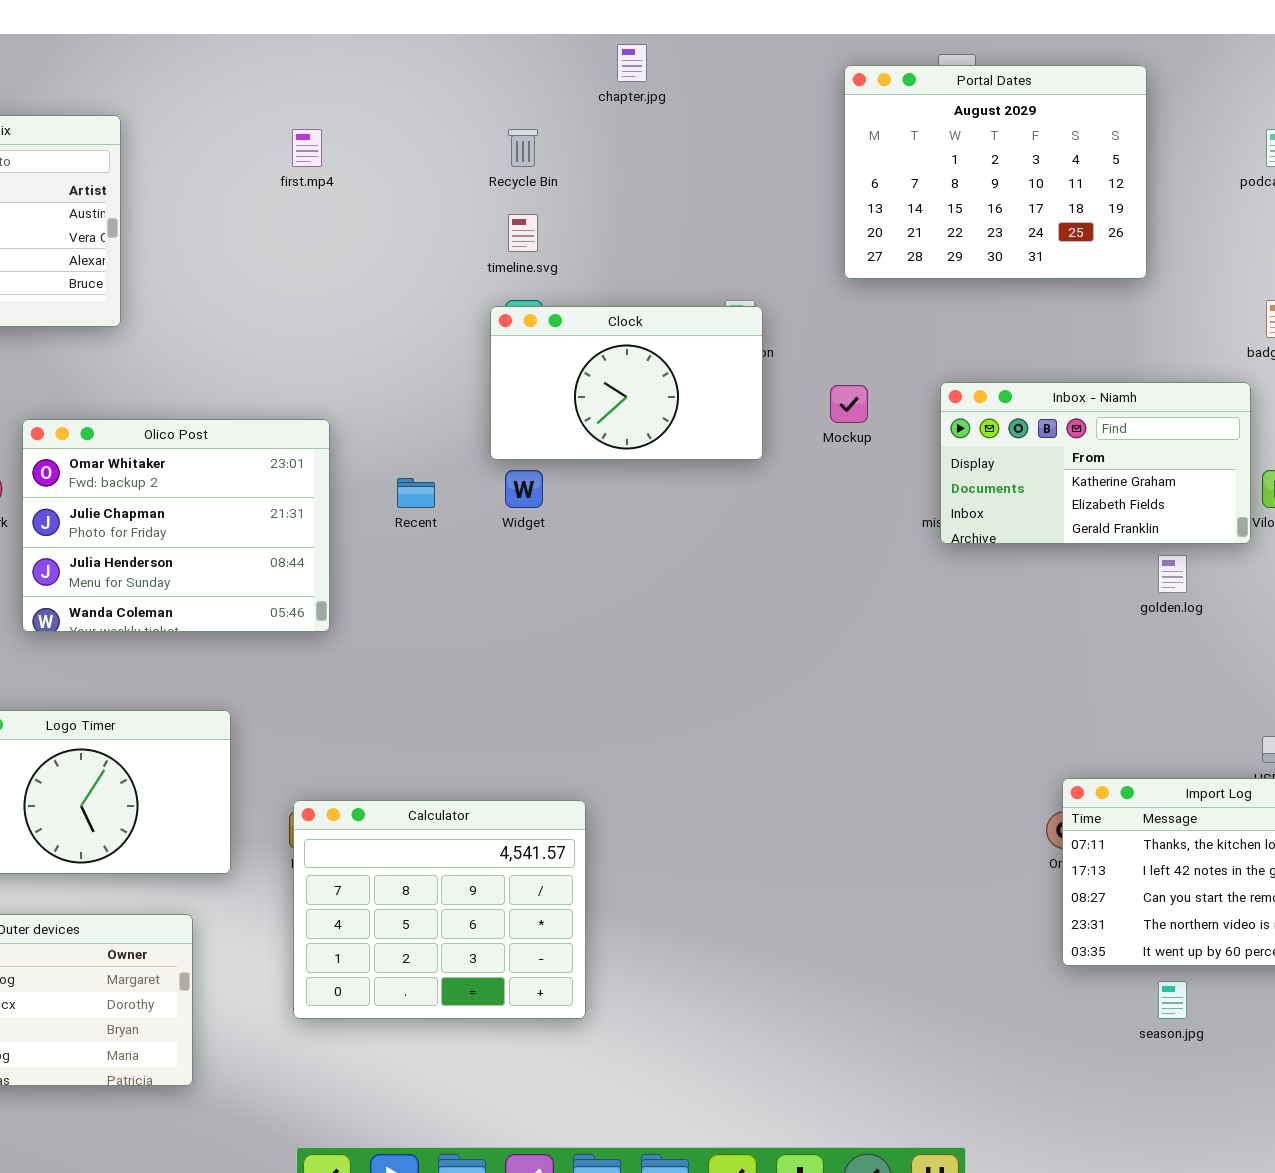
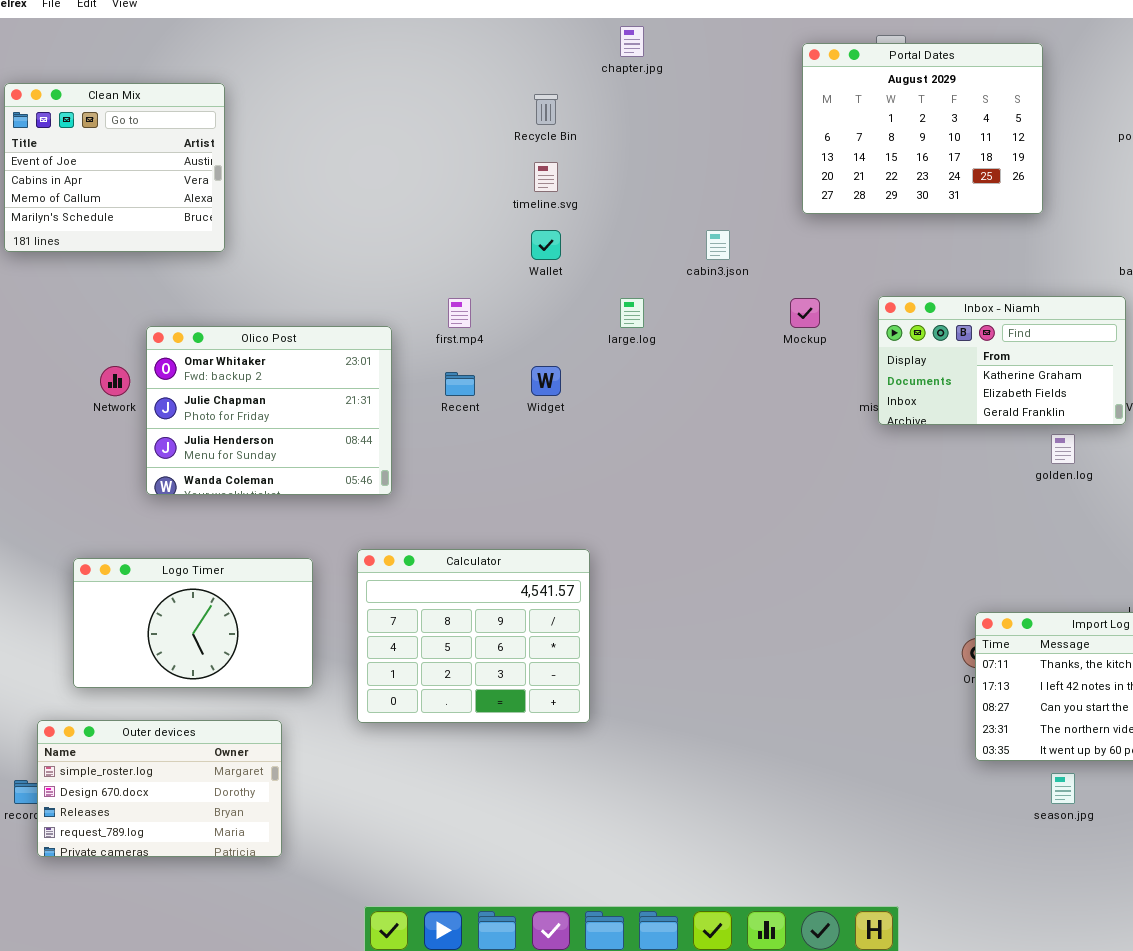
first.mp4: [292,129,322,167] -> [448,298,471,328], moved
Clock: [490,306,763,460] -> none, closed
Calculator: [293,800,586,1019] -> [357,549,590,723], moved

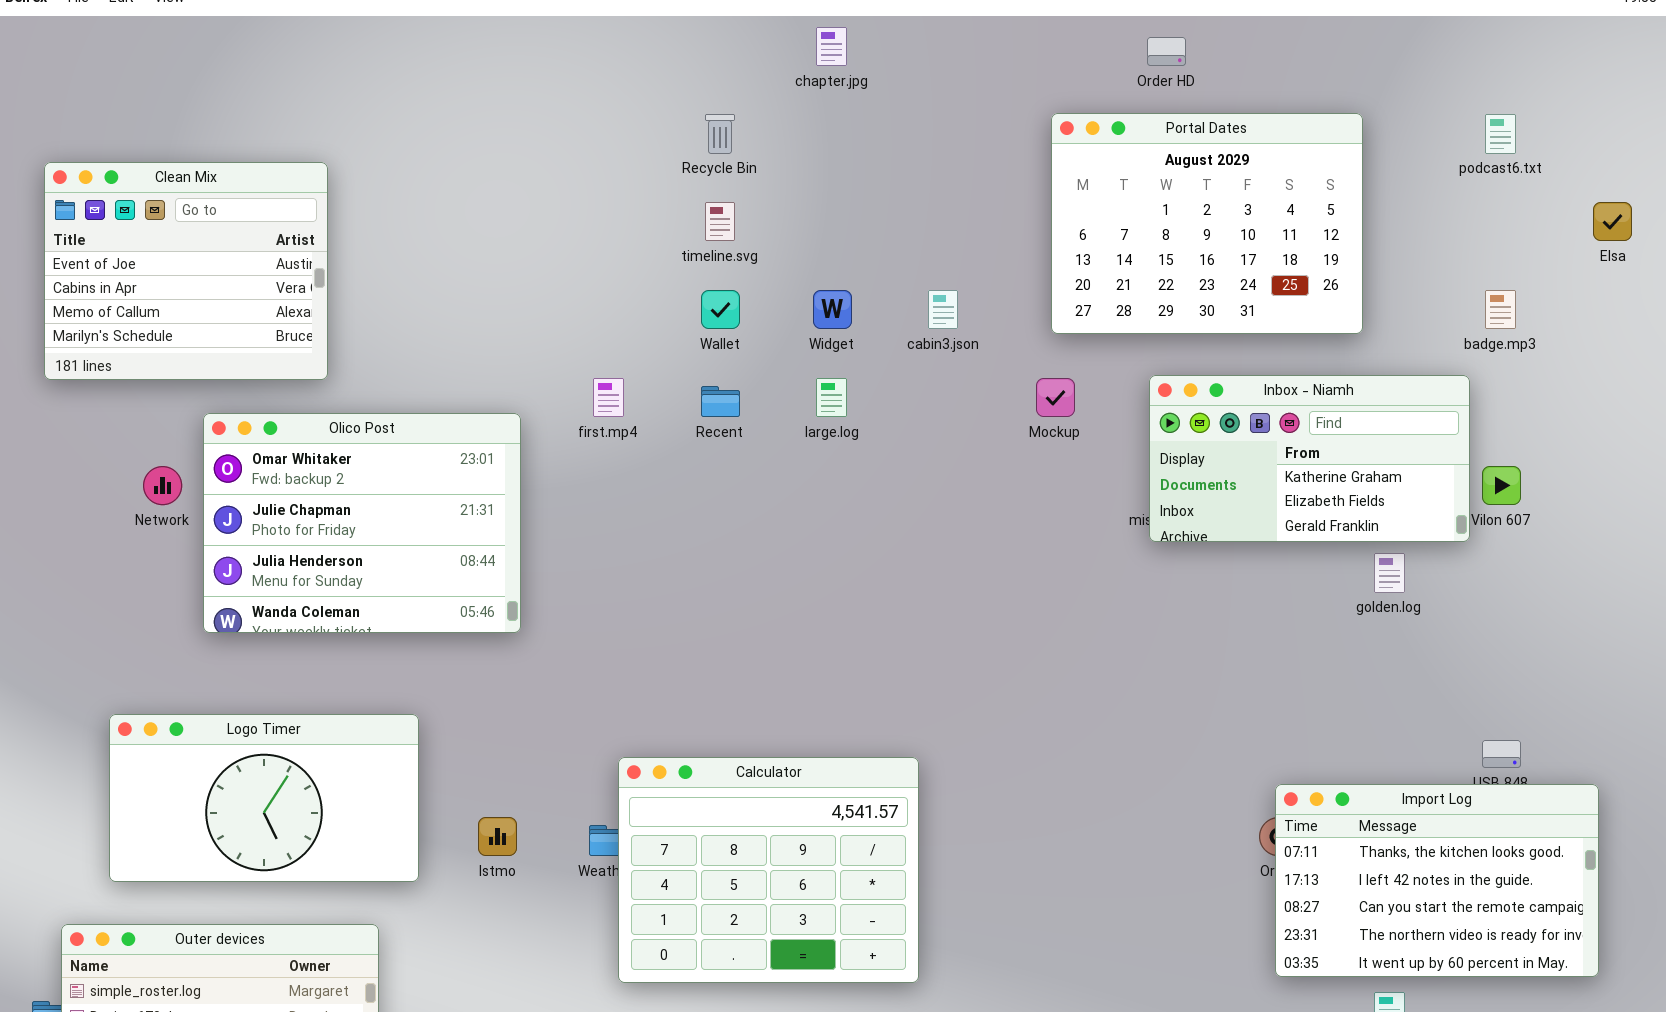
Portal Dates: [802,43,1043,214] -> [1051,113,1363,334], moved
Clean Mix: [4,83,225,252] -> [44,162,328,380], moved
Widget: [531,366,561,396] -> [813,290,852,329], moved
Recent: [445,372,475,396] -> [701,386,740,417], moved
Calculator: [357,549,590,723] -> [618,757,919,983], moved

